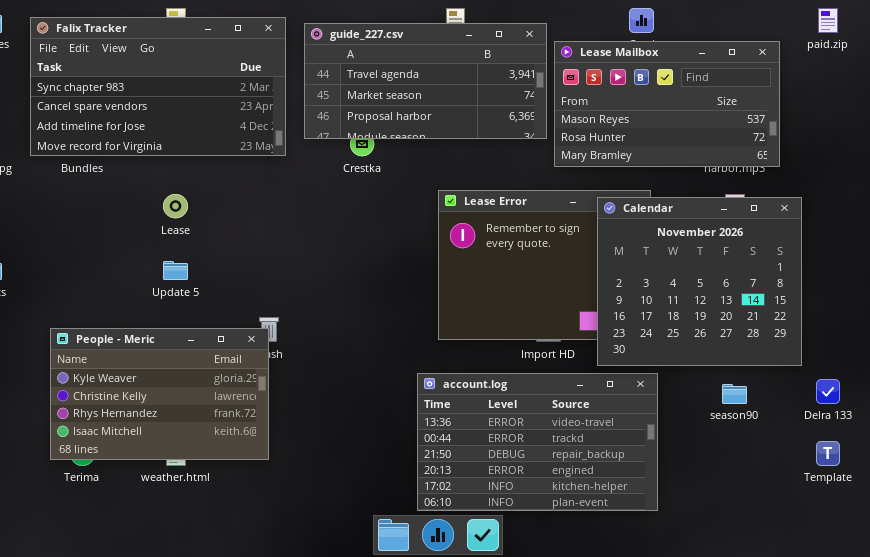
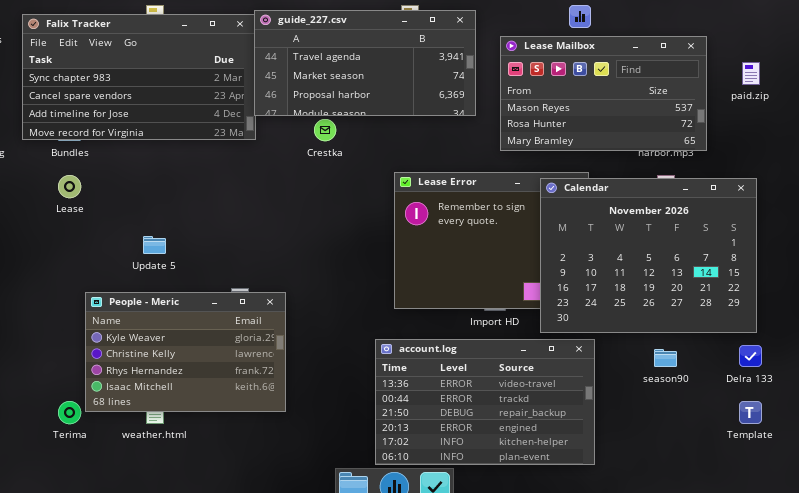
paid.zip: [818,8,838,33] -> [742,62,760,85], moved
guide_227.csv: [304,23,547,139] -> [254,10,476,116], moved
Lease: [163,194,188,218] -> [58,175,81,198], moved
Calendar: [597,197,802,366] -> [540,178,757,333], resized
People - Meric: [50,328,269,460] -> [85,292,286,412], moved

